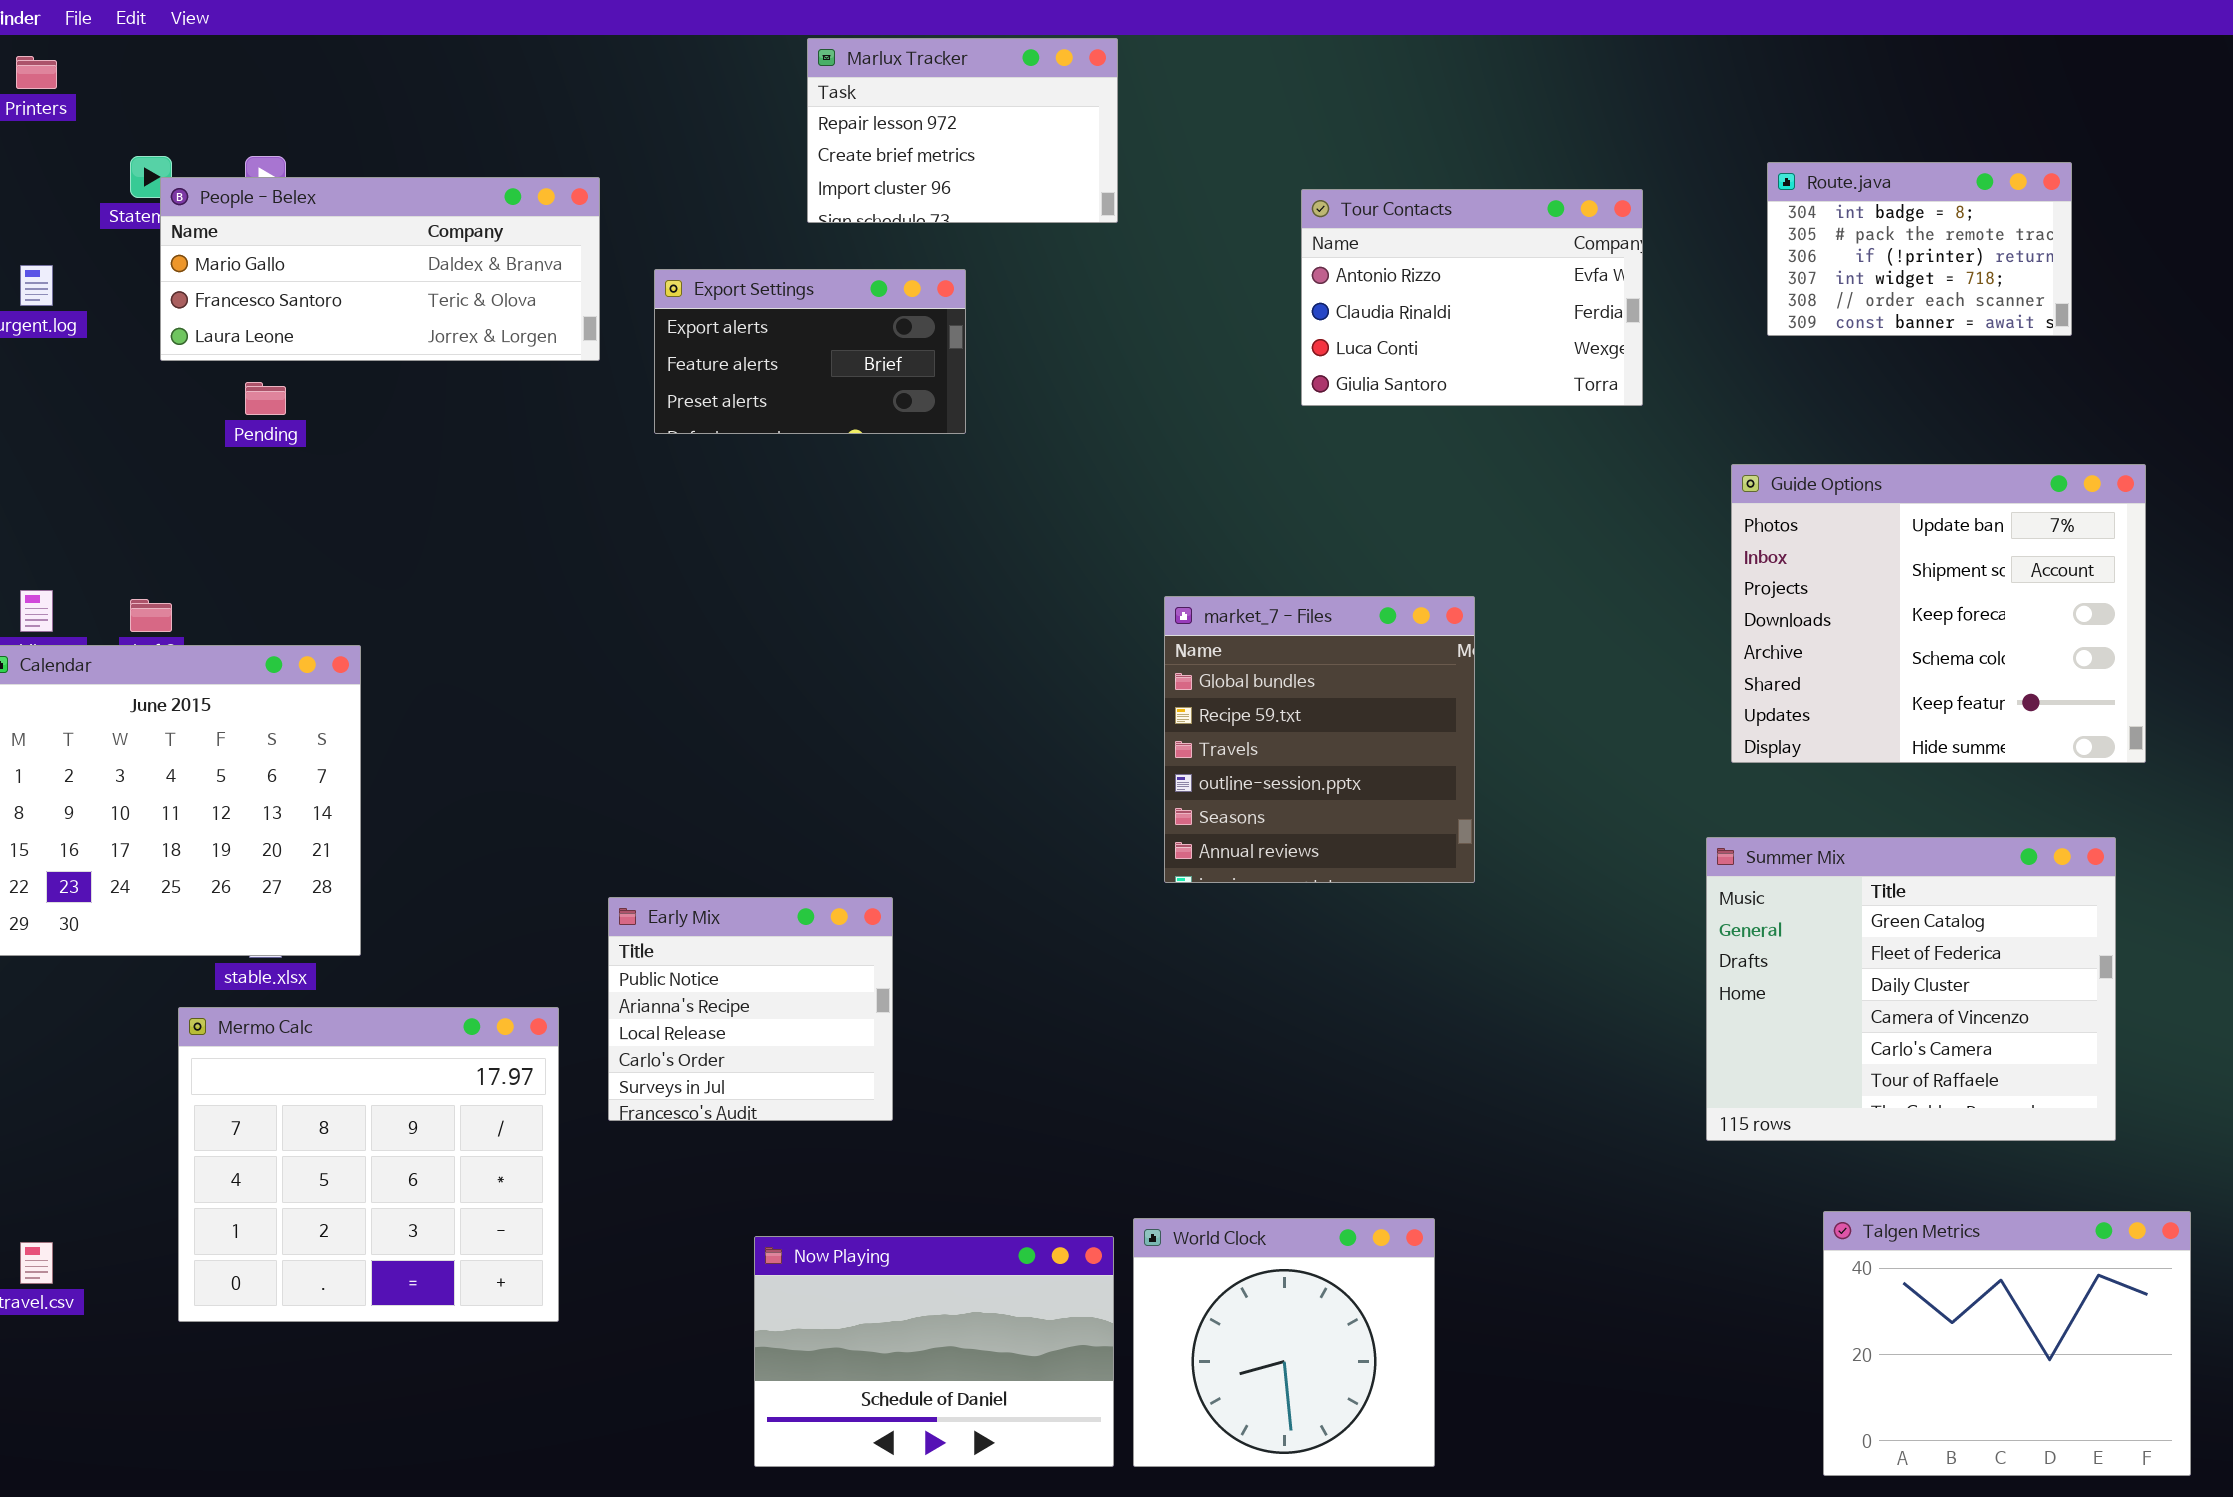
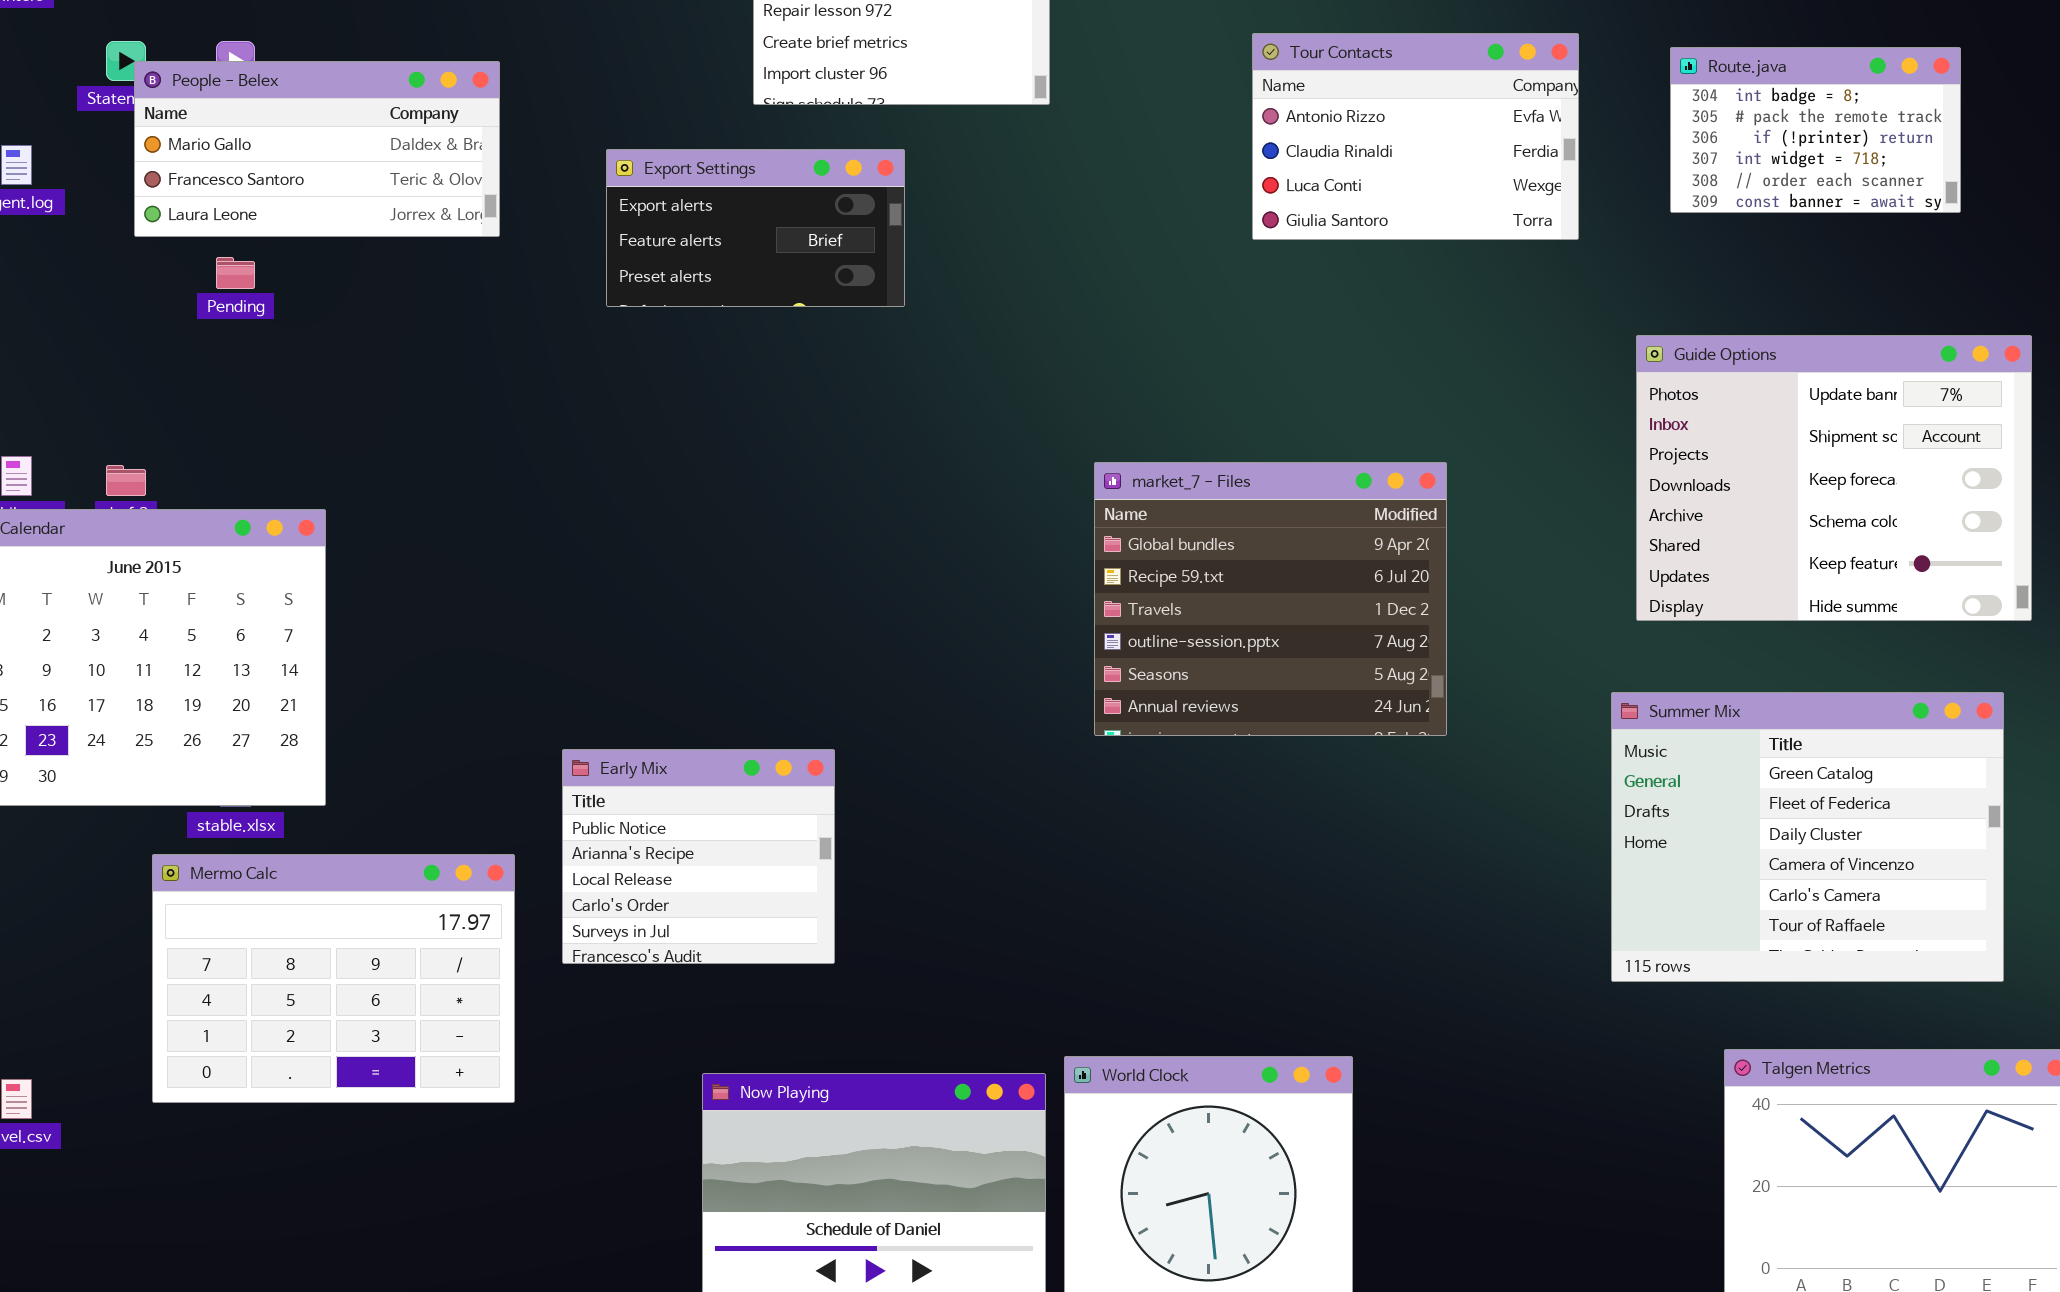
People - Belex: [160,177,600,361] -> [134,61,500,237], resized
Tour Contacts: [1301,189,1643,406] -> [1252,33,1579,240], moved
market_7 - Files: [1164,596,1475,883] -> [1094,462,1447,736], resized
Mermo Calc: [178,1007,559,1322] -> [152,854,515,1103], resized

